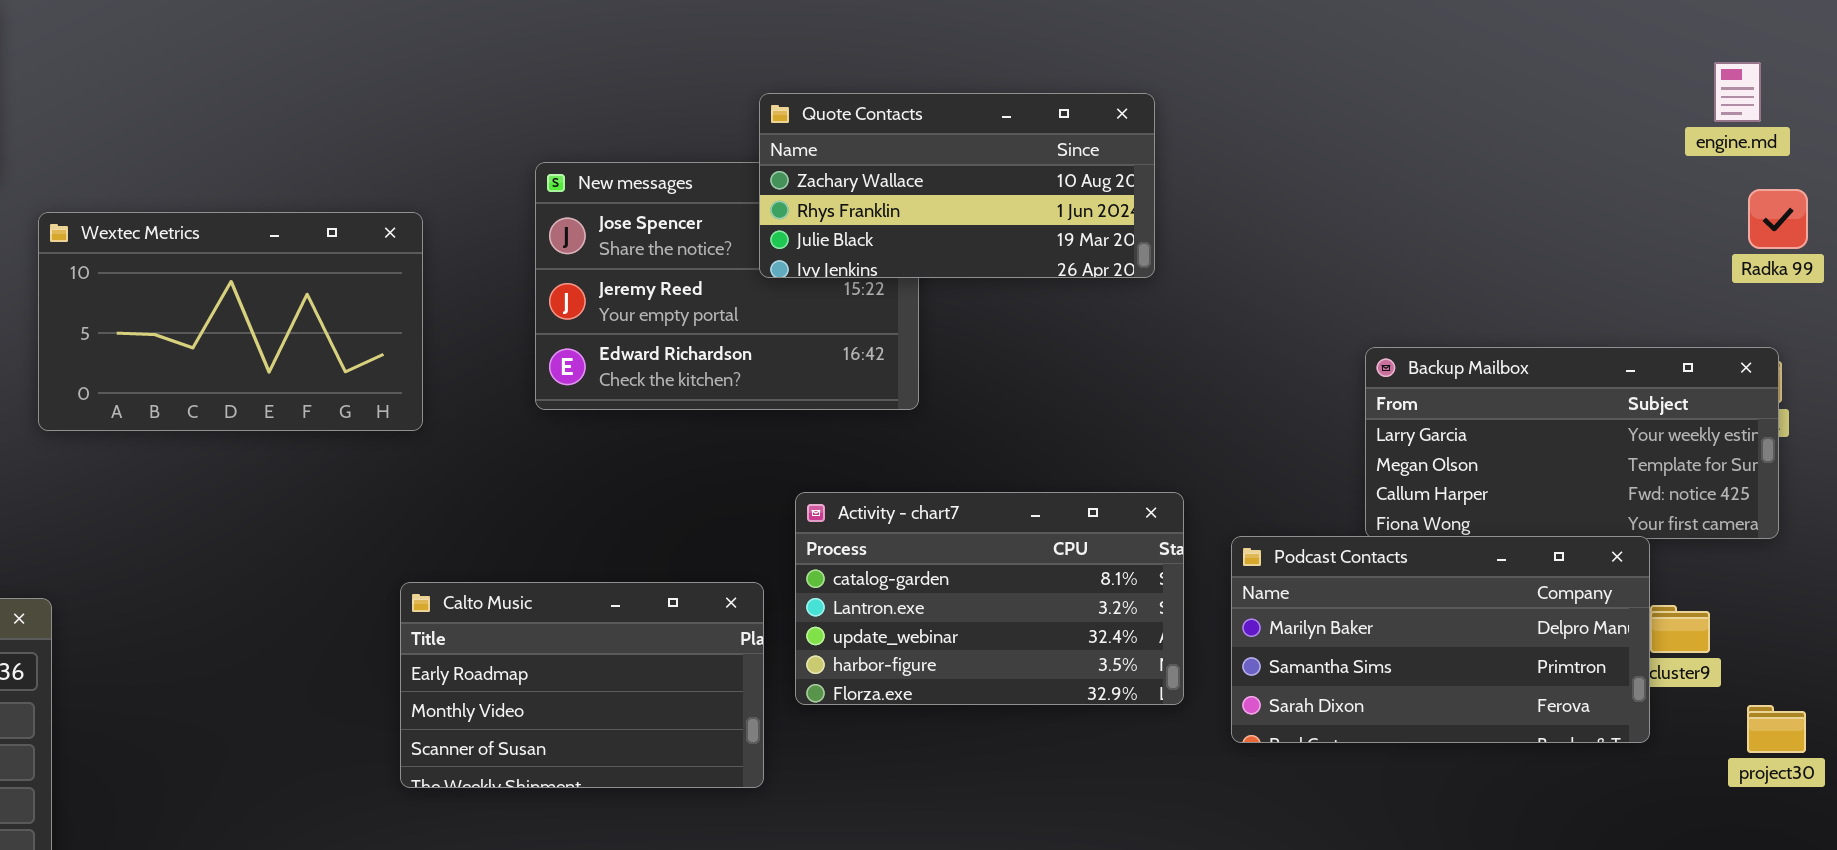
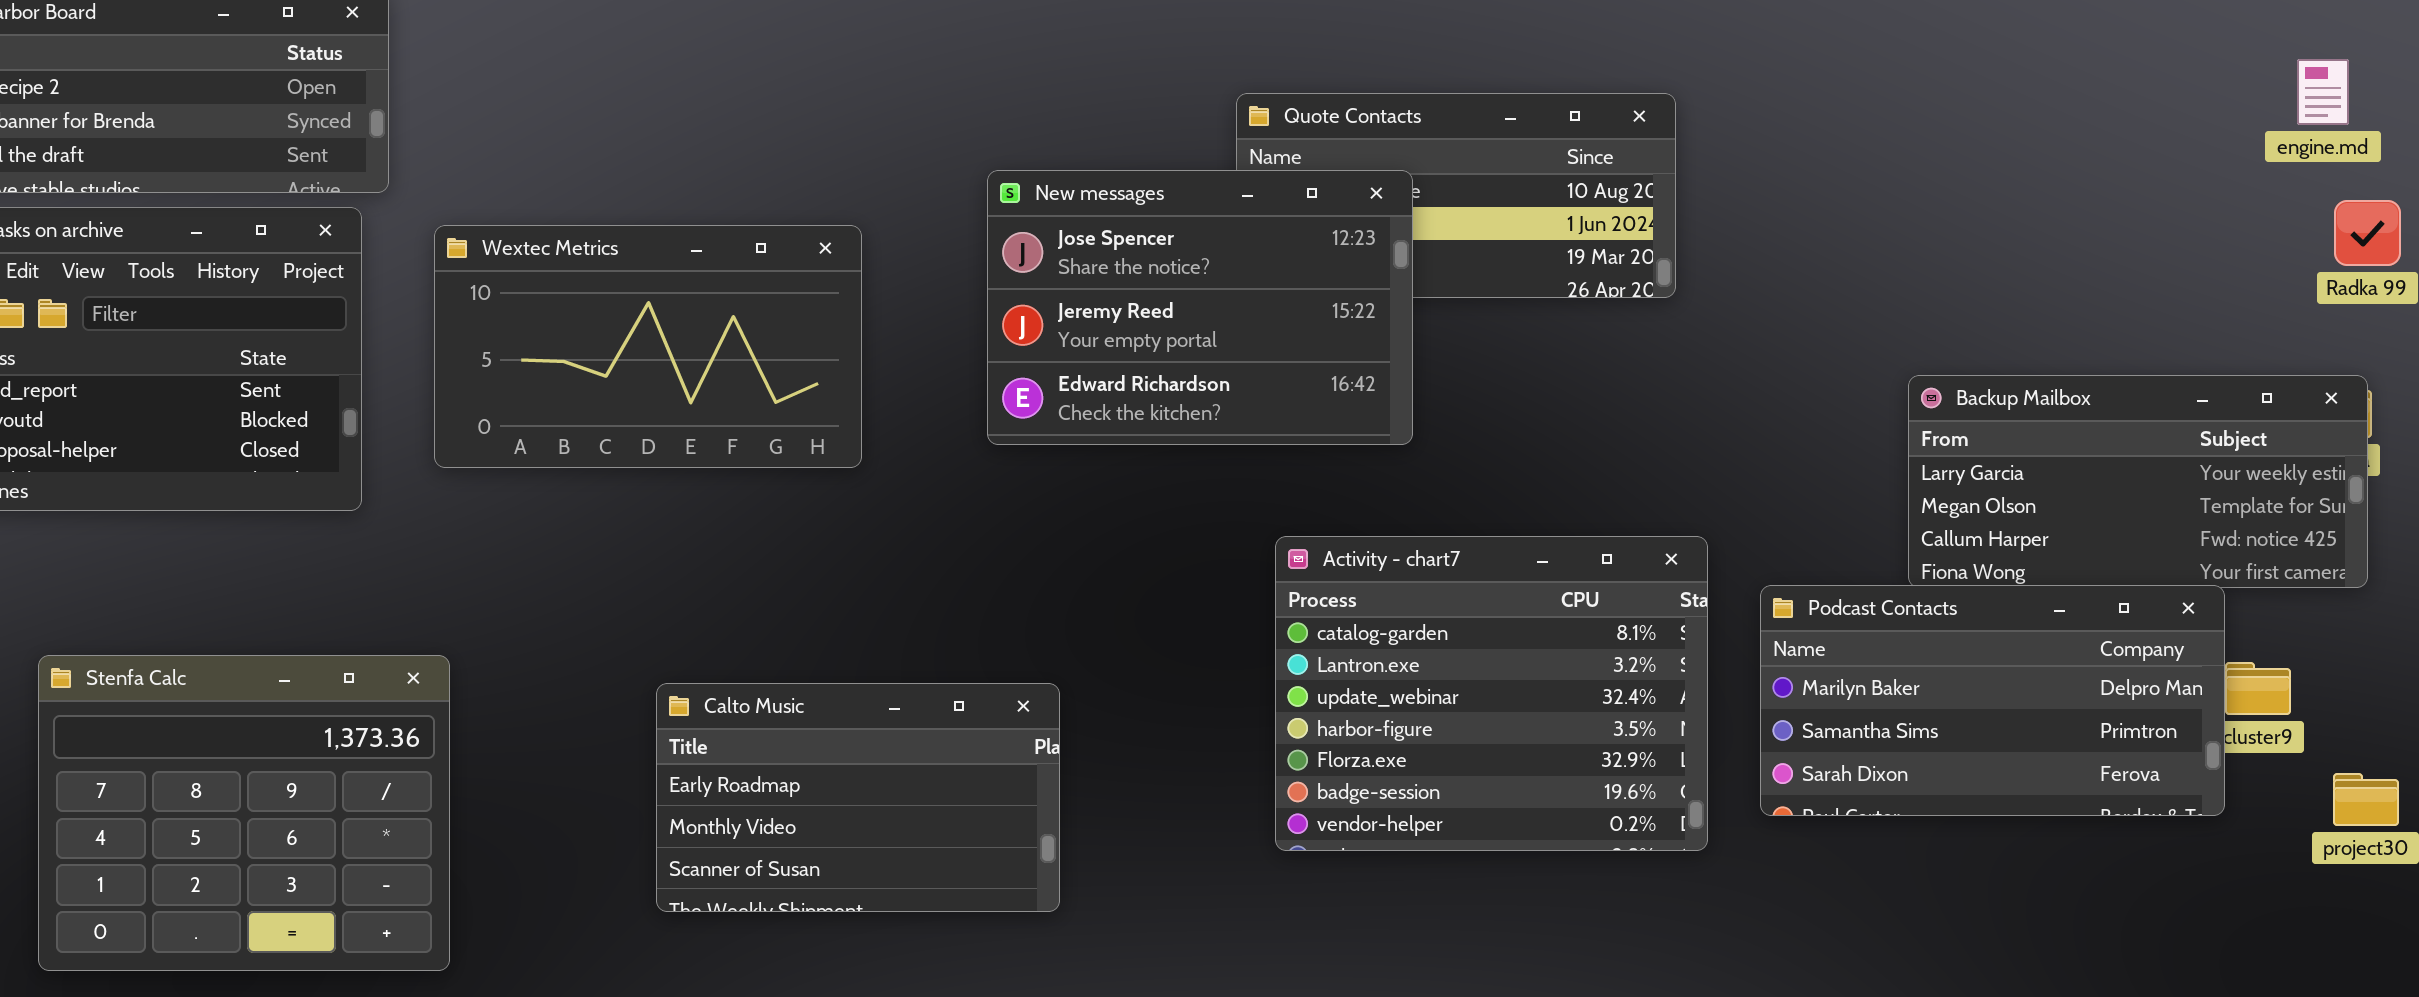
New messages: [535,162,919,410] -> [987,170,1413,445], raised
Activity - chart7: [795,492,1184,705] -> [1275,536,1708,851], resized
Calto Music: [400,582,764,788] -> [656,683,1060,912], moved

